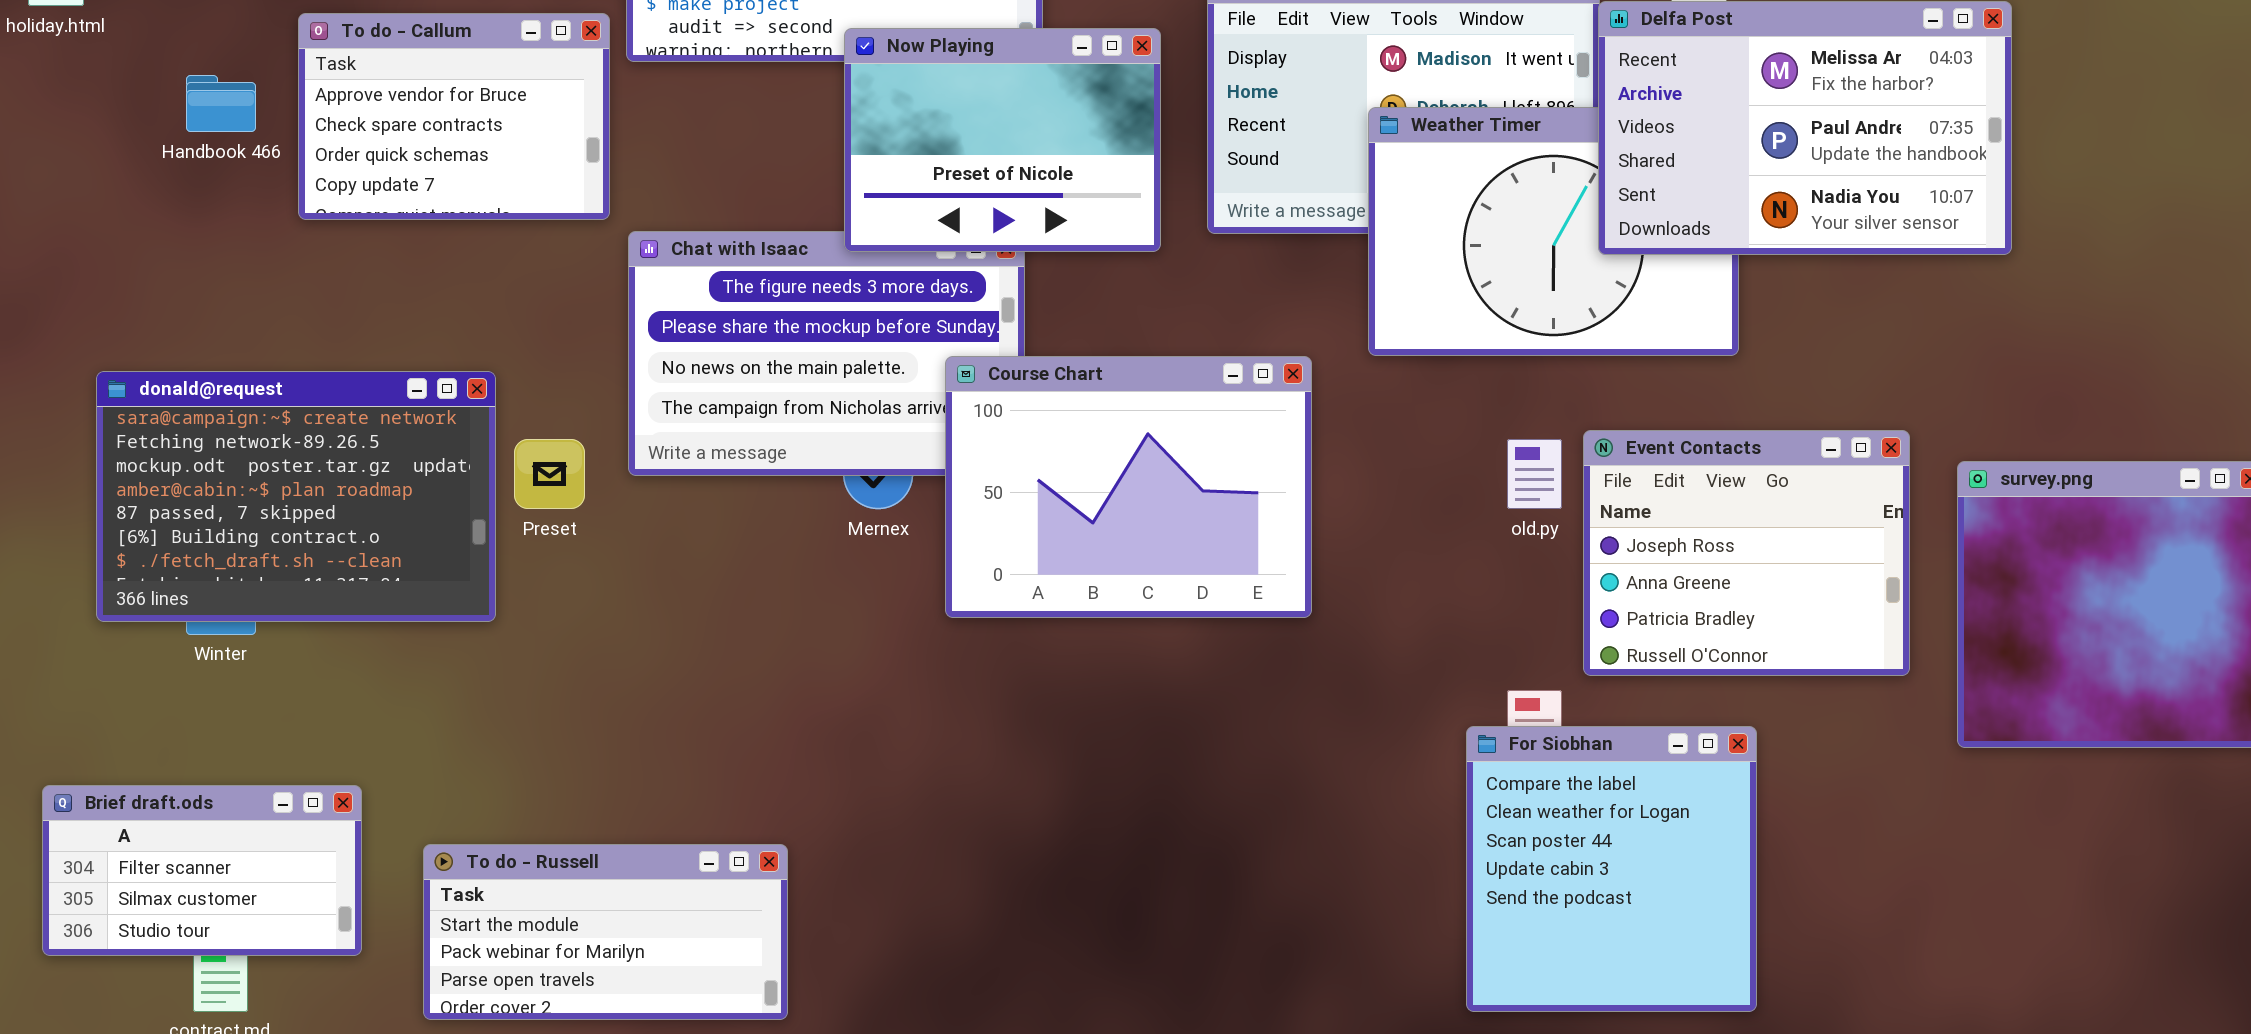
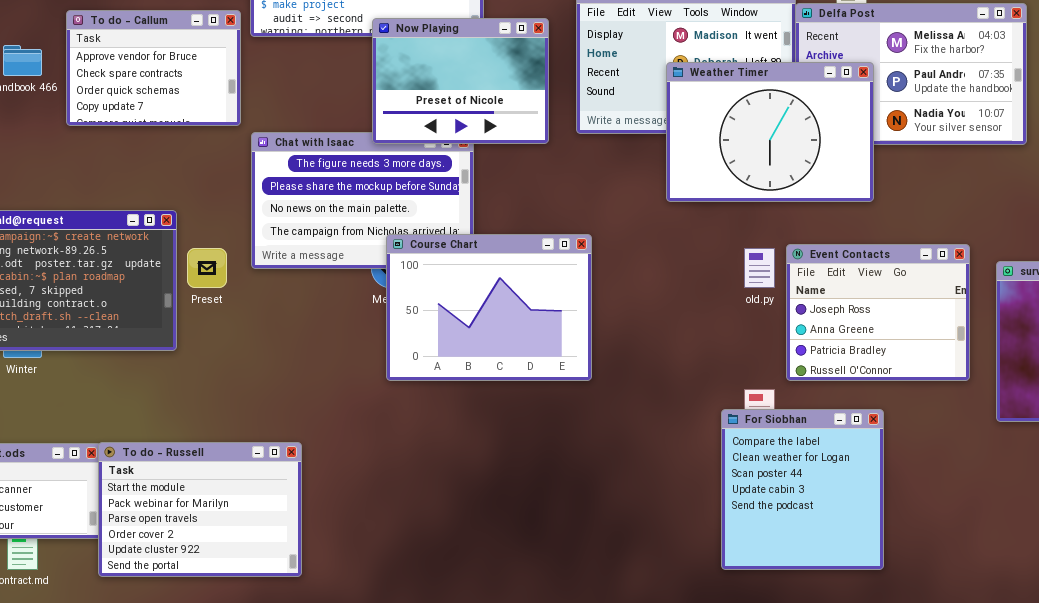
Weather Timer: [1368,107,1739,356] -> [666,62,874,202], raised
Course Chart: [945,356,1312,618] -> [386,234,592,381], moved
To do - Russell: [423,844,788,1020] -> [98,442,302,577], moved, resized

